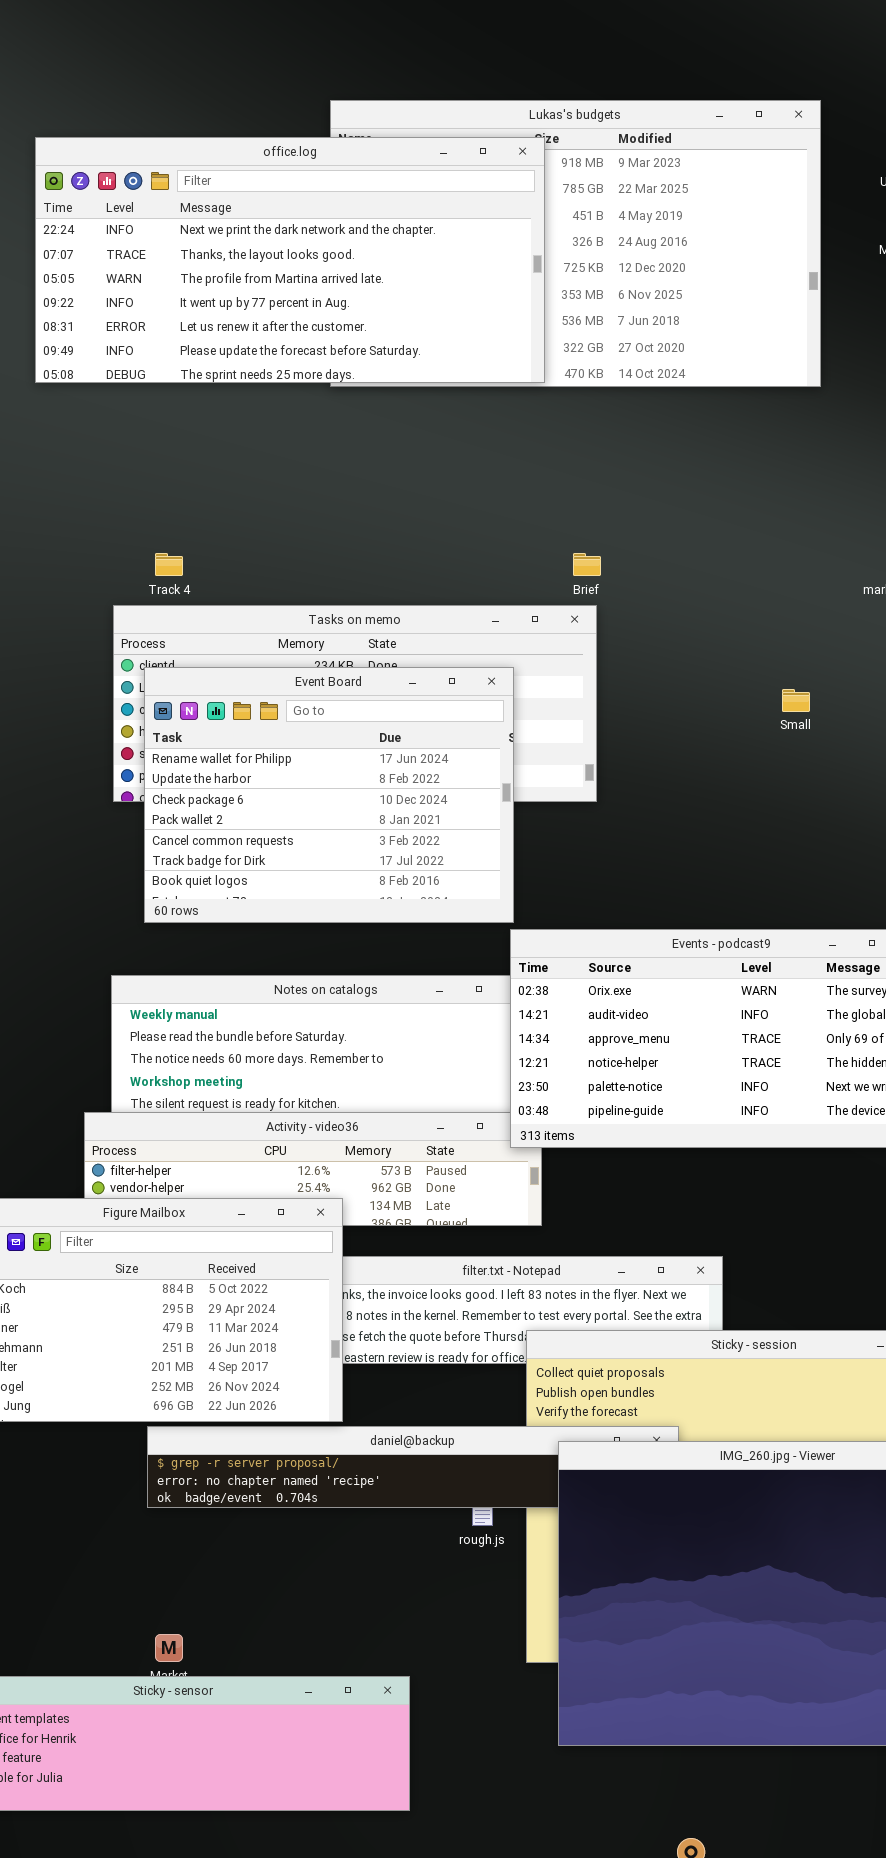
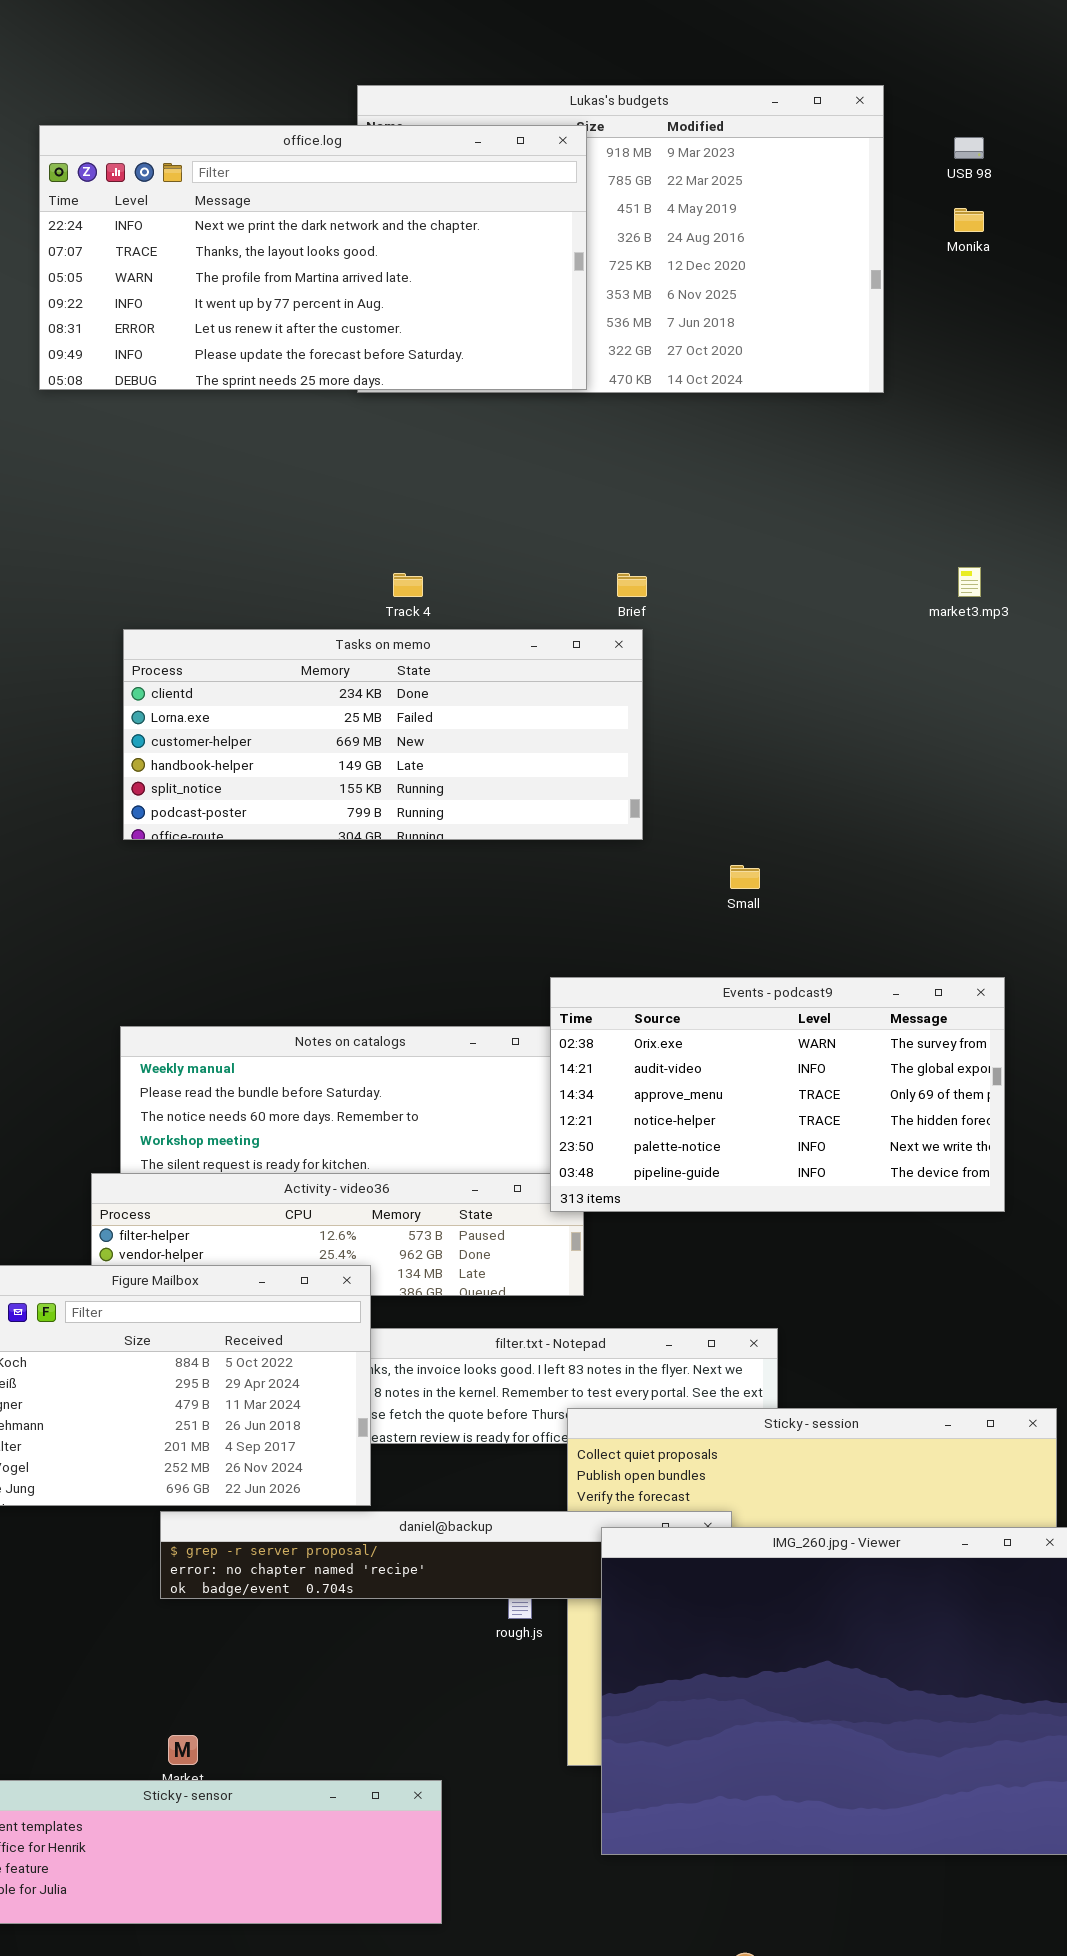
Track 4: [155,553,183,576] -> [393,573,423,597], moved
Event Board: [144,667,514,923] -> none, closed
Small: [782,689,810,712] -> [730,865,760,889], moved

